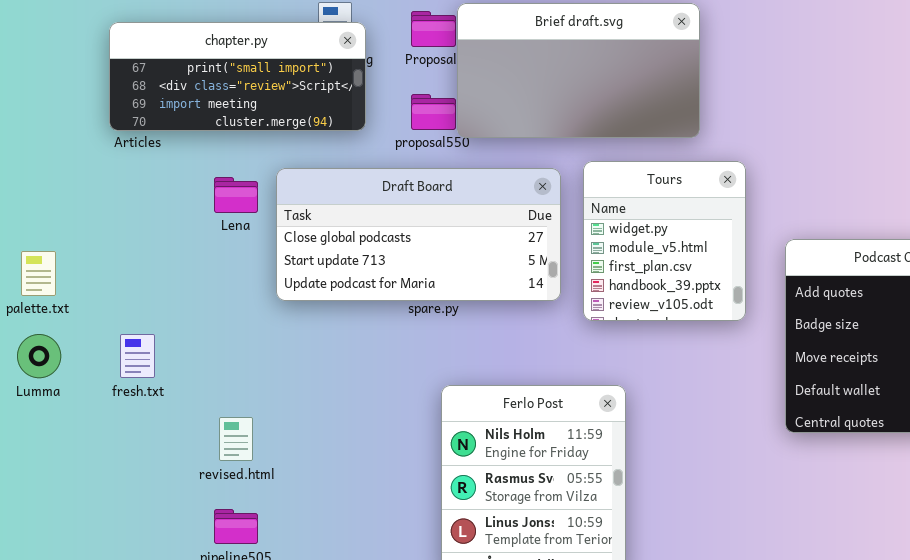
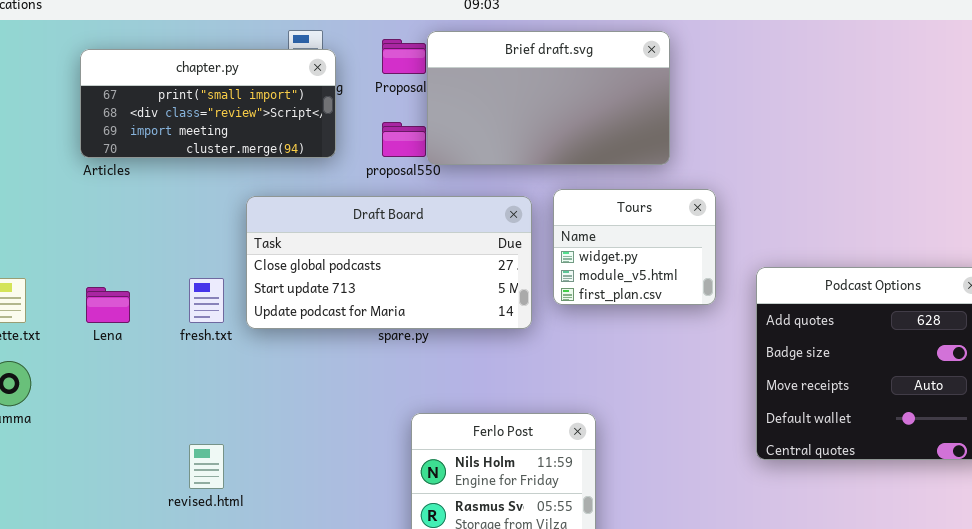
Tours: [583,161,746,321] -> [553,189,716,305], resized
Lena: [214,177,258,213] -> [86,287,130,323], moved
fresh.txt: [120,334,155,378] -> [189,278,224,323], moved

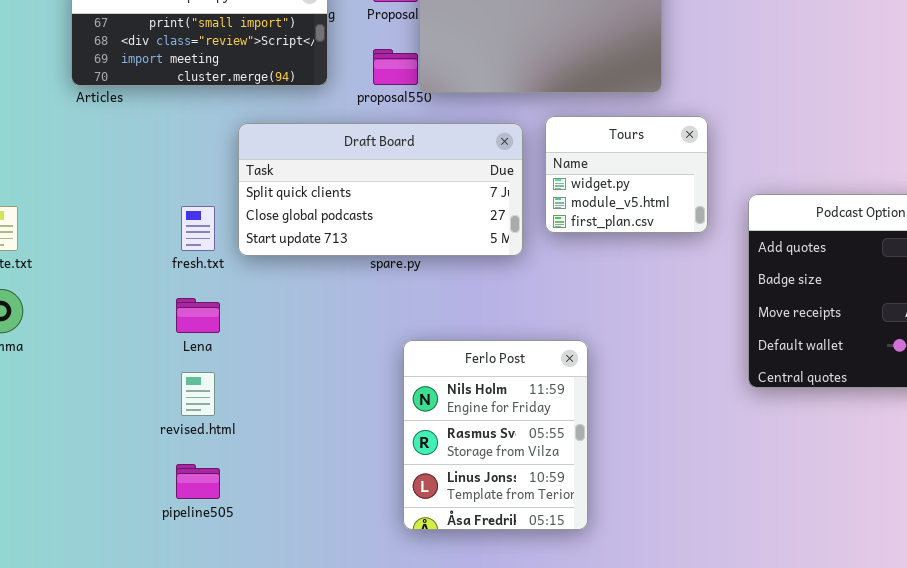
Draft Board: [246,196,532,329] -> [238,123,523,256], scrolled up 1 row
Lena: [86,287,130,323] -> [176,298,220,333], moved

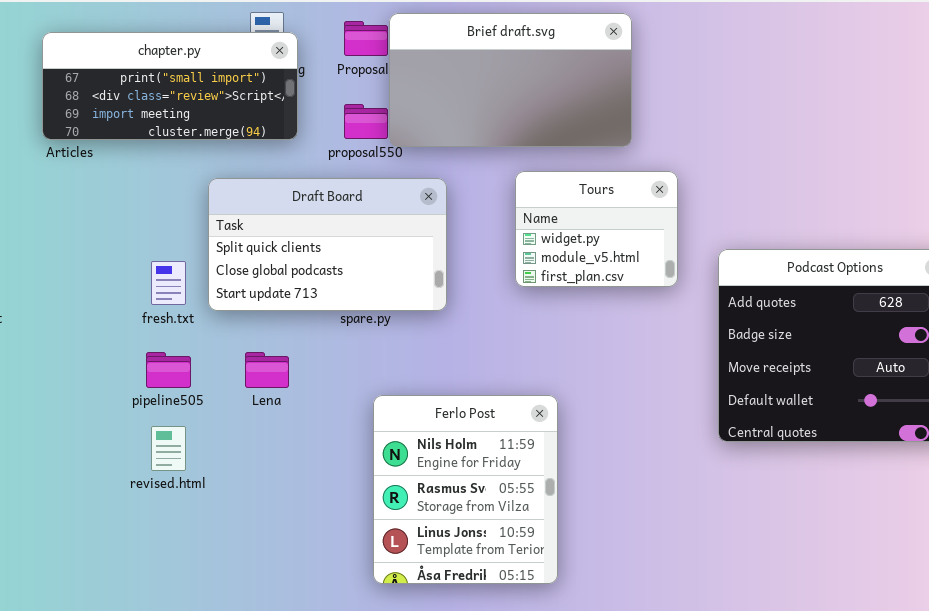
Draft Board: [238,123,523,256] -> [208,178,447,311], resized
Lena: [176,298,220,333] -> [245,352,289,388], moved
pipeline505: [176,464,220,499] -> [146,352,191,388], moved

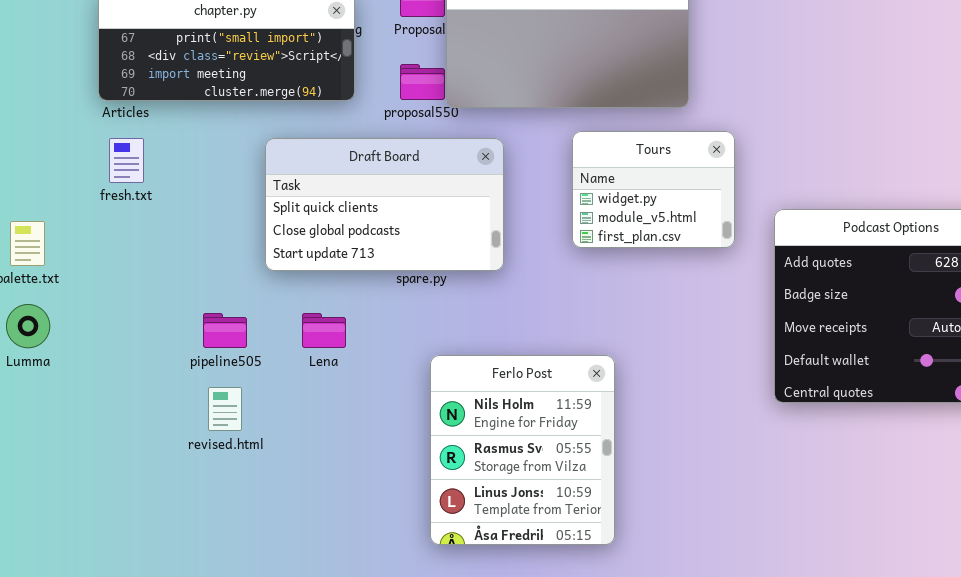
fresh.txt: [151,261,186,305] -> [109,138,144,183], moved

